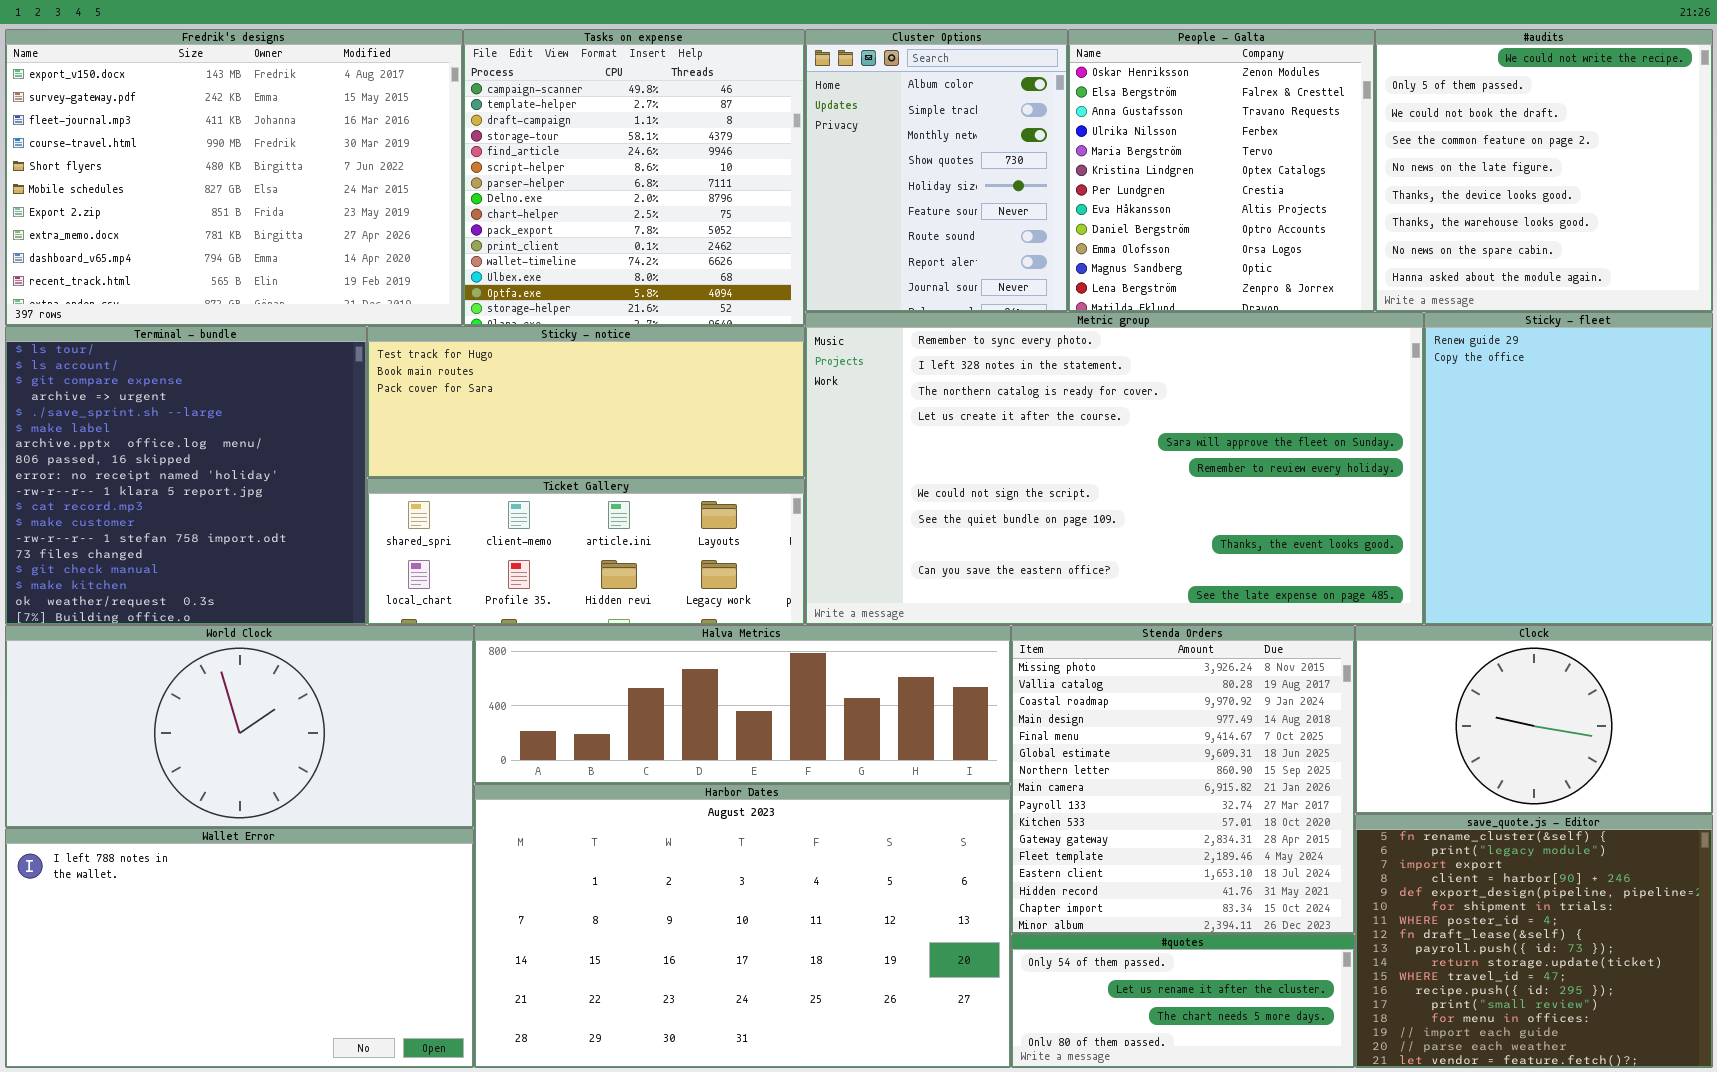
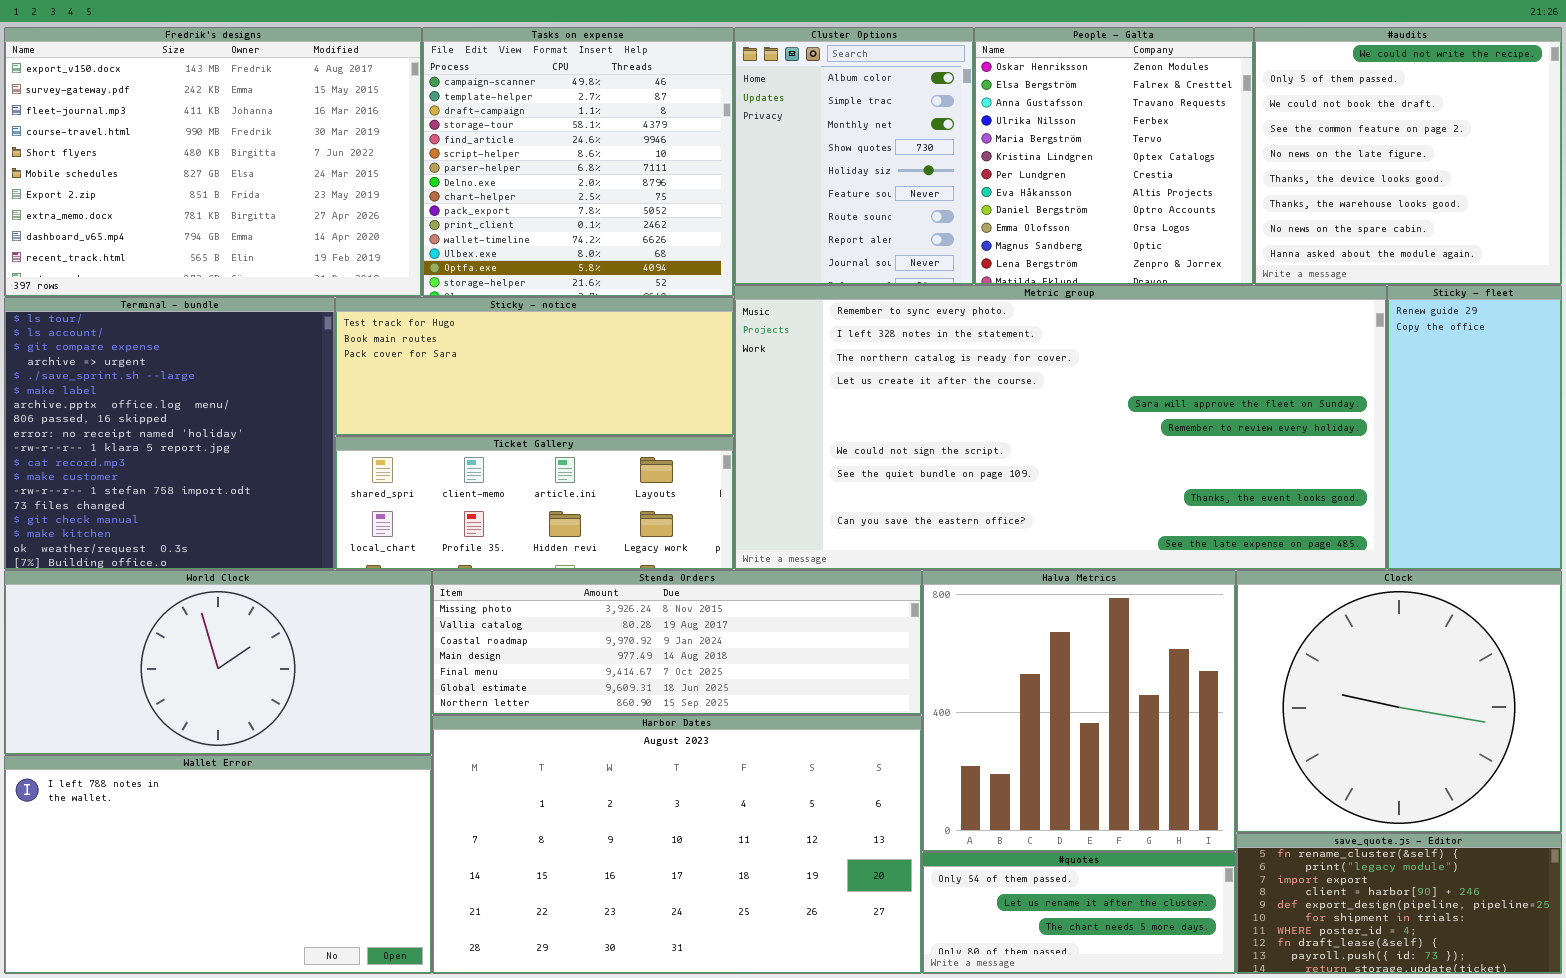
Metric group: [805,312,1424,625] -> [734,285,1387,570], resized
Sticky - fleet: [1424,312,1713,625] -> [1387,285,1562,570], resized
Halva Metrics: [474,625,1011,784] -> [922,570,1236,852], moved, resized
Stenda Orders: [1011,625,1355,934] -> [432,570,922,715], moved, resized
Clock: [1355,625,1713,814] -> [1236,570,1562,833], resized
save_quote.js - Editor: [1355,814,1713,1068] -> [1236,833,1562,974], resized

